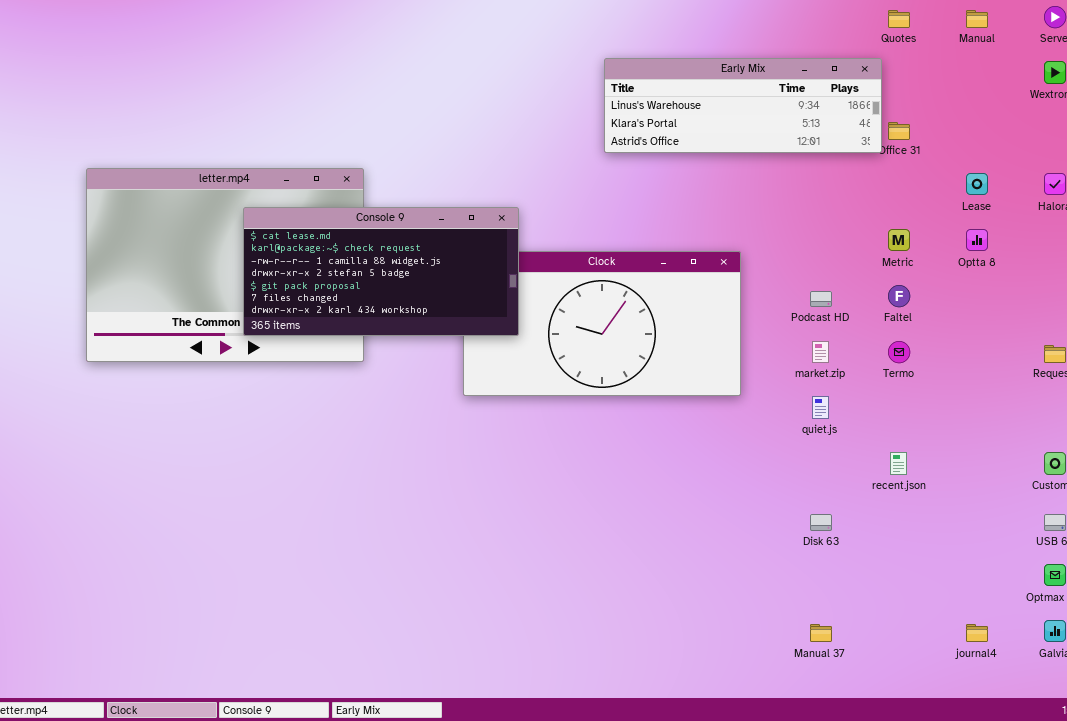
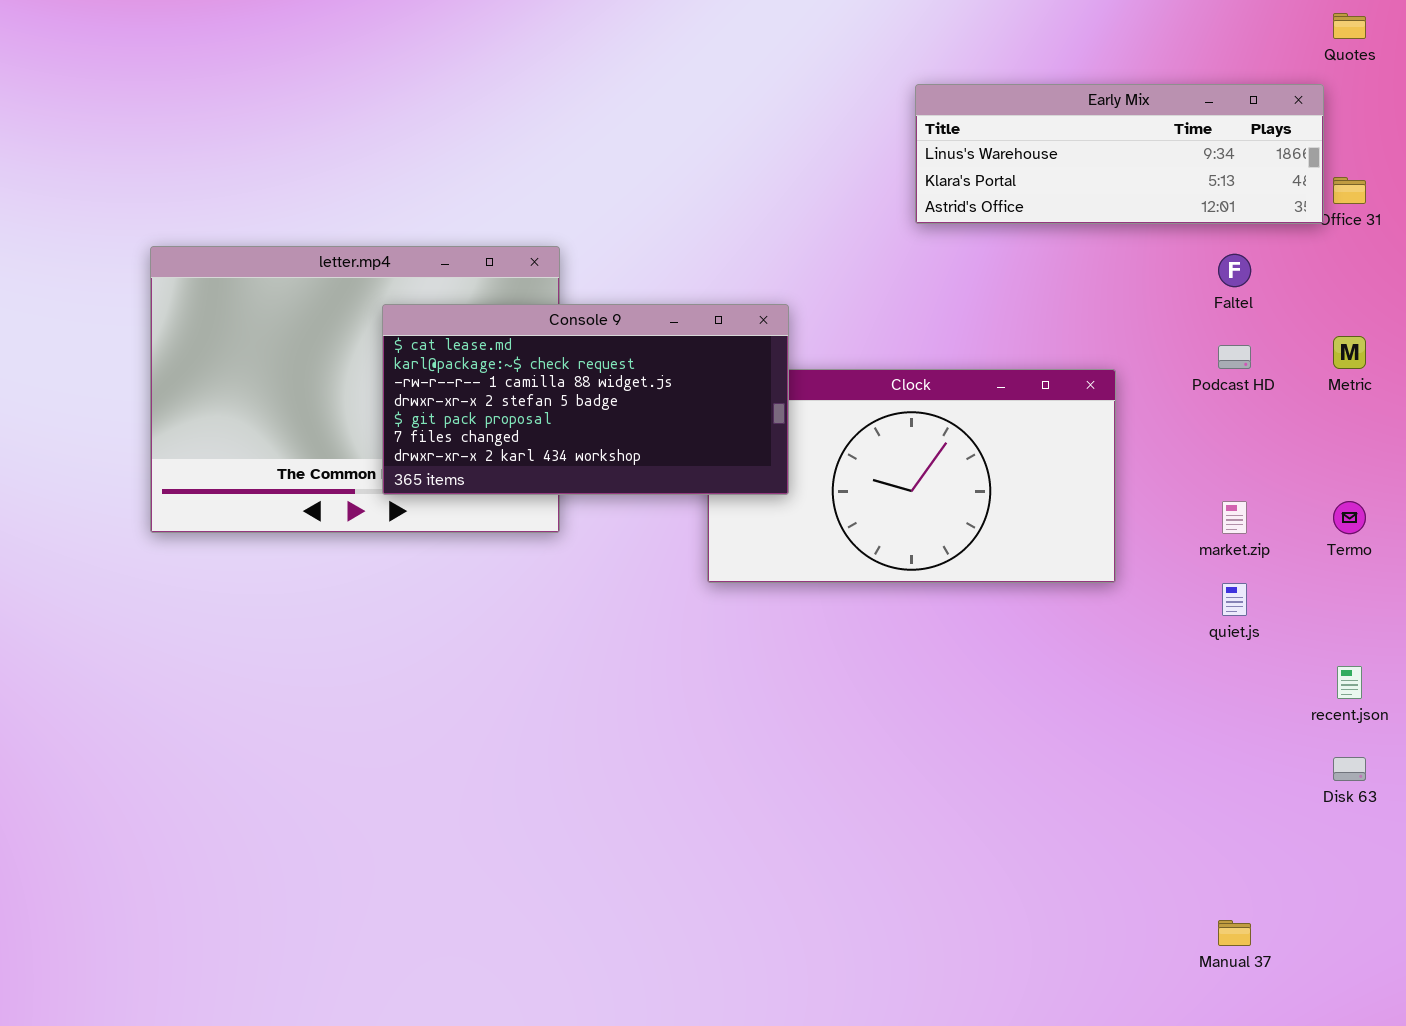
Faltel: [888,285,910,307] -> [1218,254,1251,287], moved
Podcast HD: [810,291,832,307] -> [1218,345,1251,369], moved
Disk 63: [810,514,832,531] -> [1333,757,1366,781], moved

